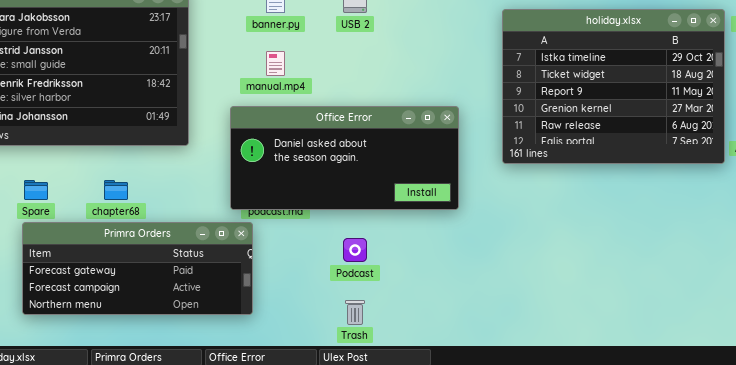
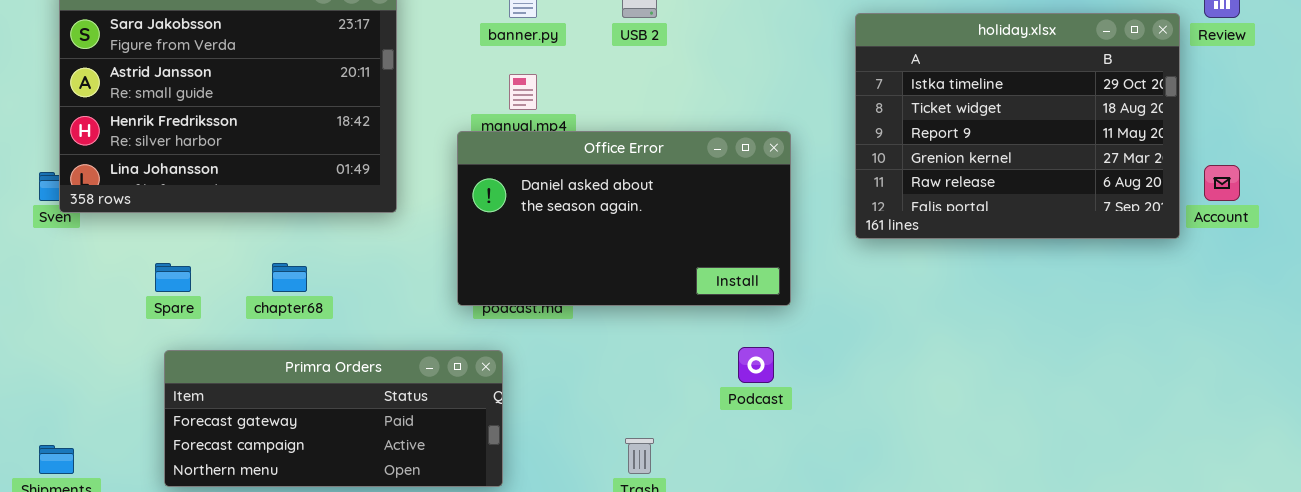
Office Error: [230,106,459,210] -> [457,131,791,306], resized
Primra Orders: [22,222,253,315] -> [164,350,503,487], moved
Podcast: [343,238,367,262] -> [738,347,774,383], moved

